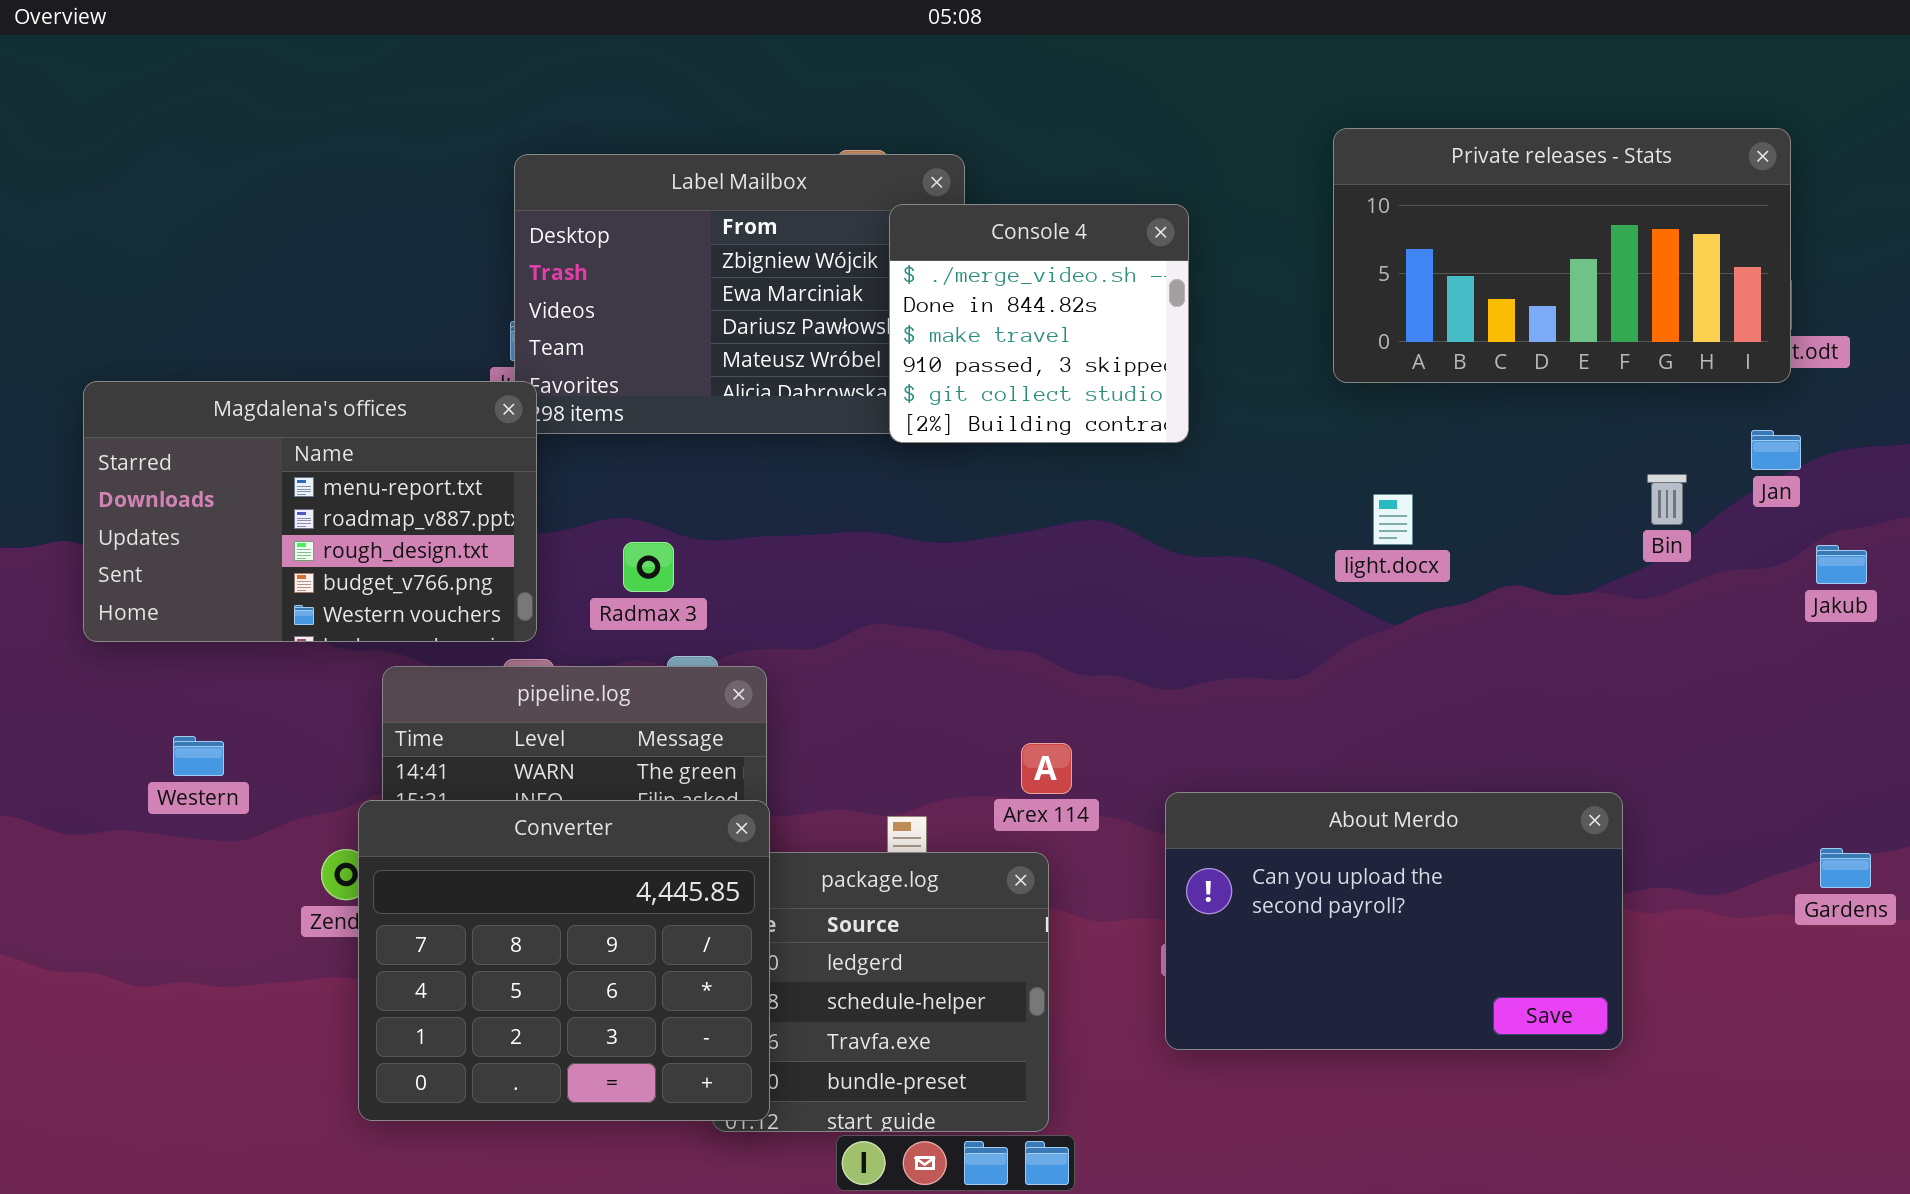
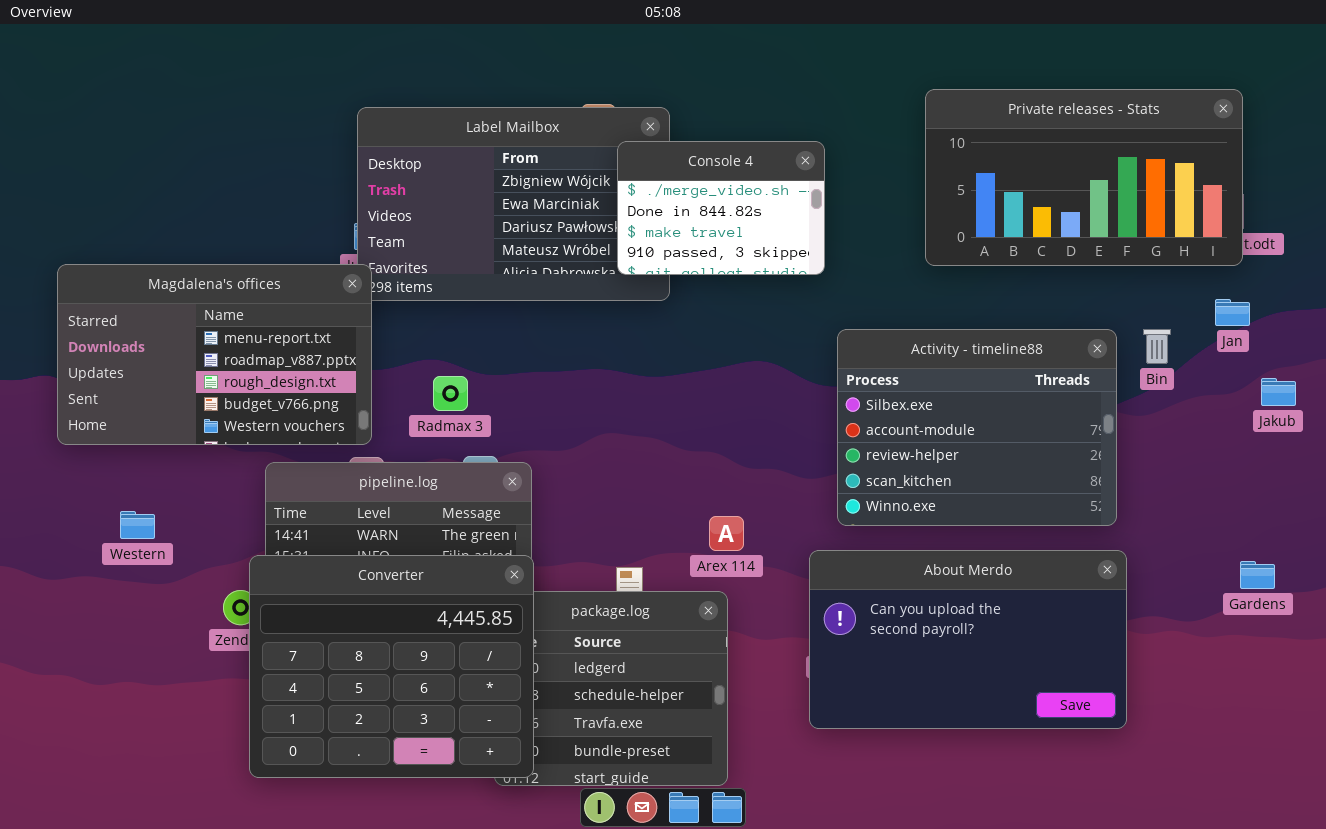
Console 4: [889,204,1189,443] -> [617,141,825,275], resized
Activity - timeline88: none -> [837,329,1117,526], opened
Gardens: [1820,848,1871,888] -> [1240,561,1275,589], moved

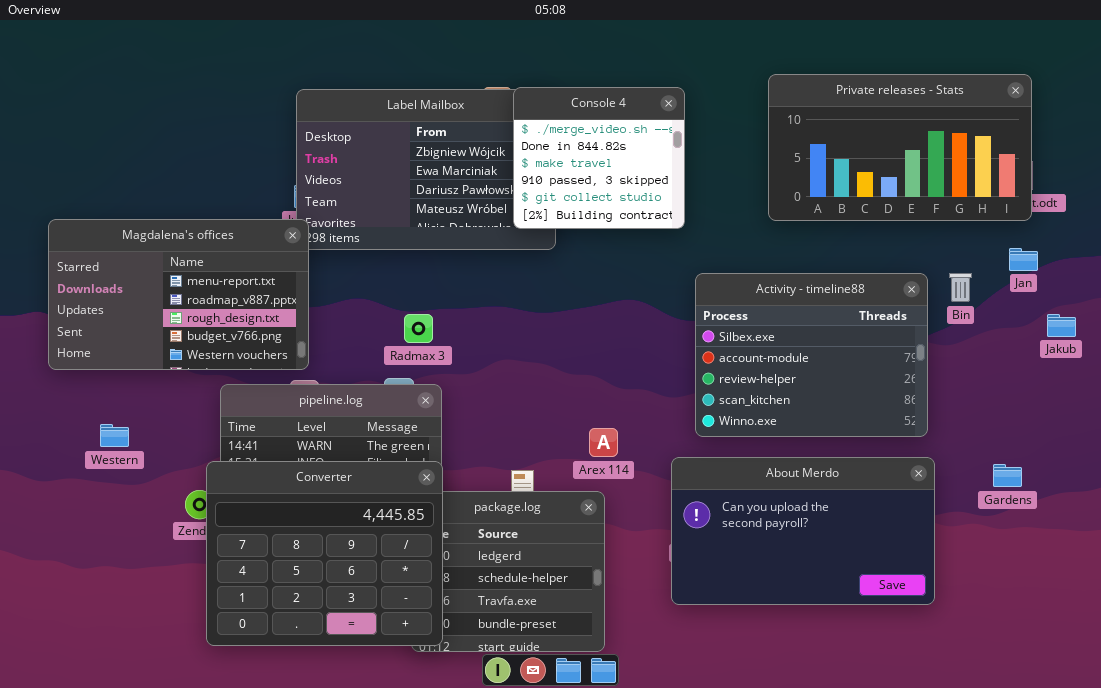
Console 4: [617,141,825,275] -> [513,87,685,229], resized
Radmax 3: [433,376,468,411] -> [404,314,433,343], moved
Gardens: [1240,561,1275,589] -> [993,464,1022,487], moved

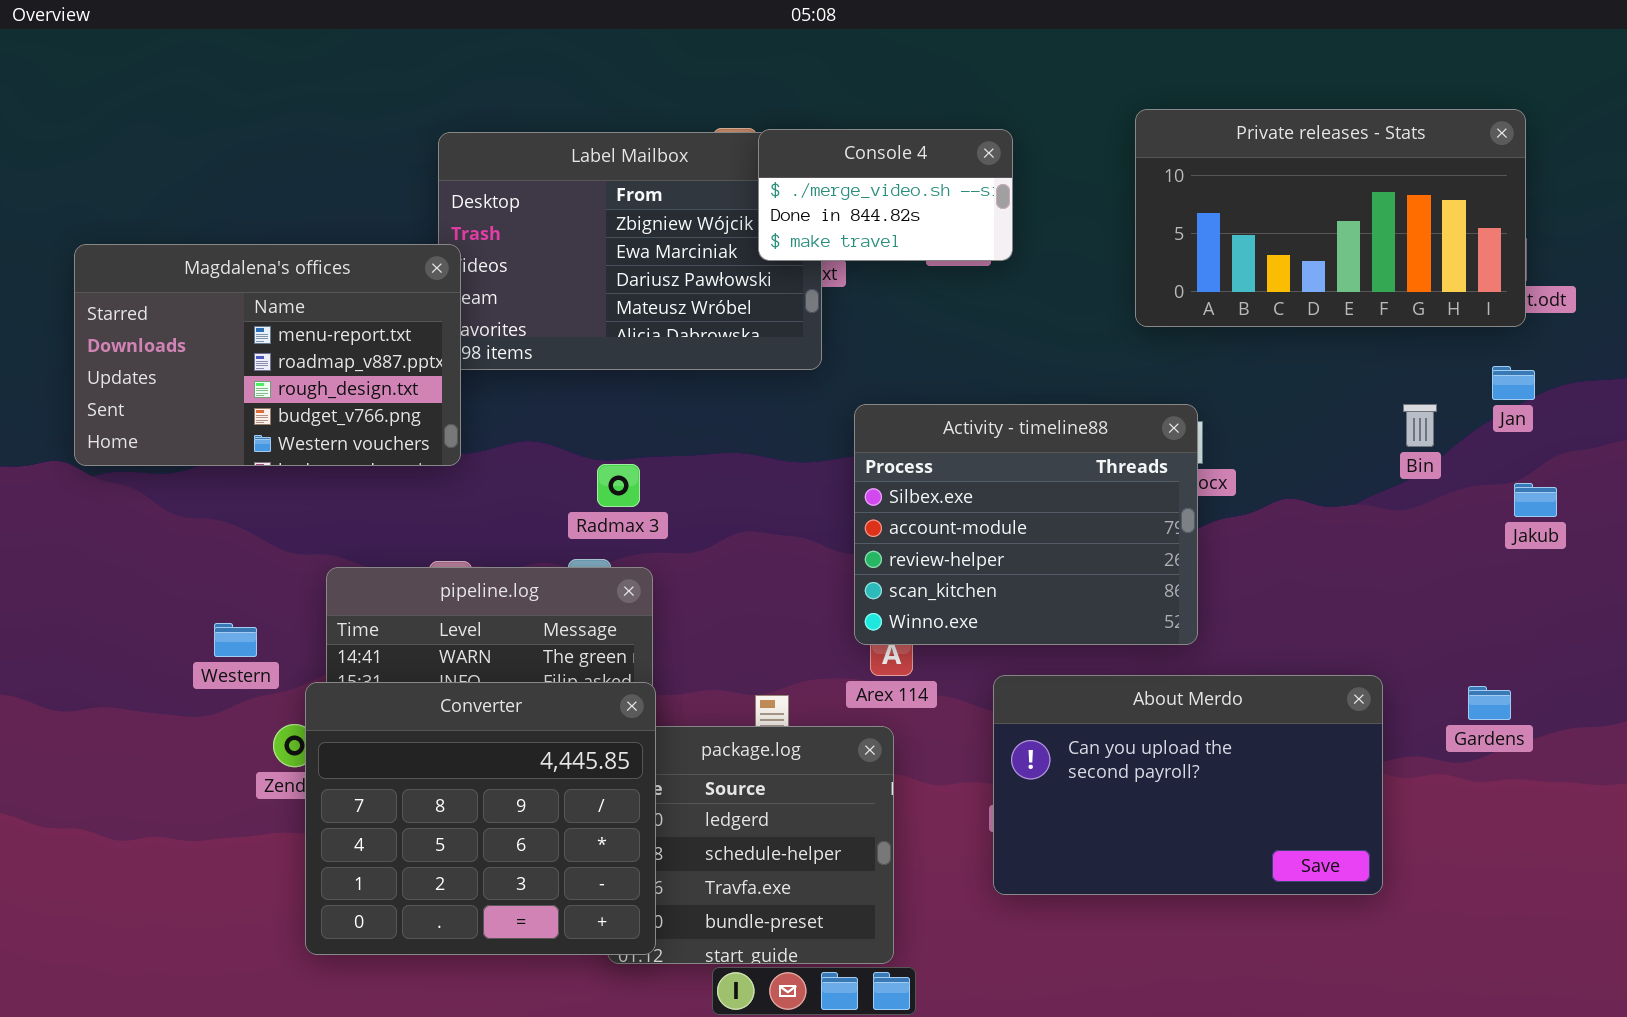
Console 4: [513,87,685,229] -> [758,129,1013,261], resized
Magdalena's offices: [48,219,309,370] -> [74,244,461,466], moved
Activity - timeline88: [695,273,928,437] -> [854,404,1198,645], moved
Jakub: [1047,314,1076,337] -> [1514,483,1557,517], moved
Western: [100,424,129,447] -> [214,623,257,657], moved

